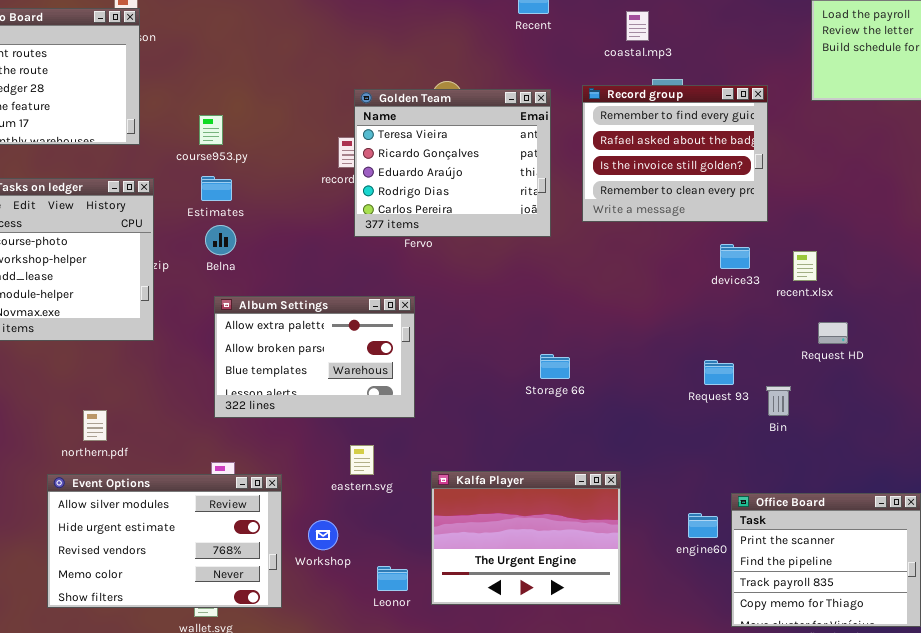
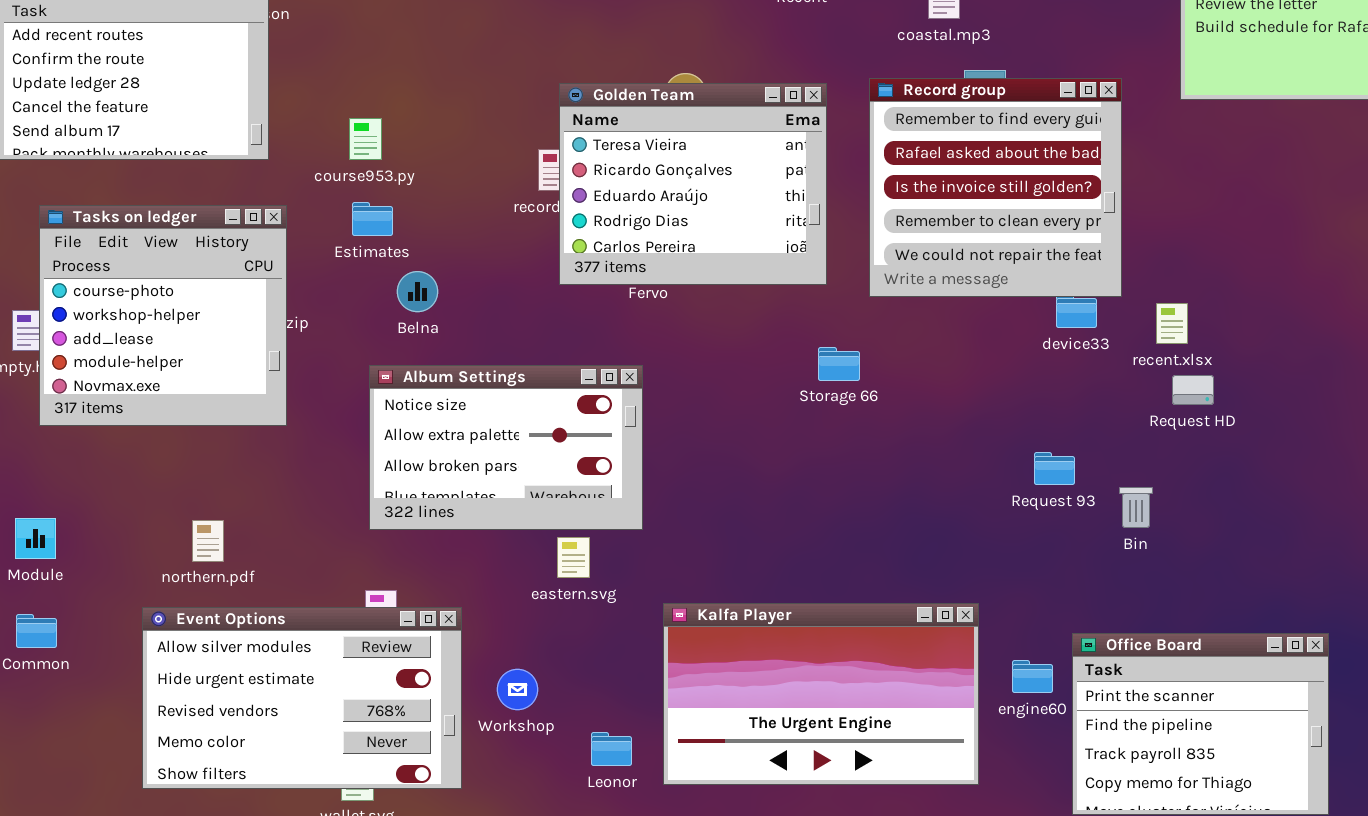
Record group: [582,85,768,222] -> [869,78,1122,297], resized
Belna: [205,225,236,255] -> [397,271,438,312], moved
Album Settings: [214,296,415,418] -> [369,365,643,530], scrolled up 1 row
Request HD: [818,322,848,344] -> [1172,375,1214,405], moved
Storage 66: [540,354,570,379] -> [818,347,860,381], moved
eastern.svg: [350,445,374,475] -> [557,537,590,578], moved
Kalfa Player: [431,471,621,605] -> [663,603,979,785], resized

